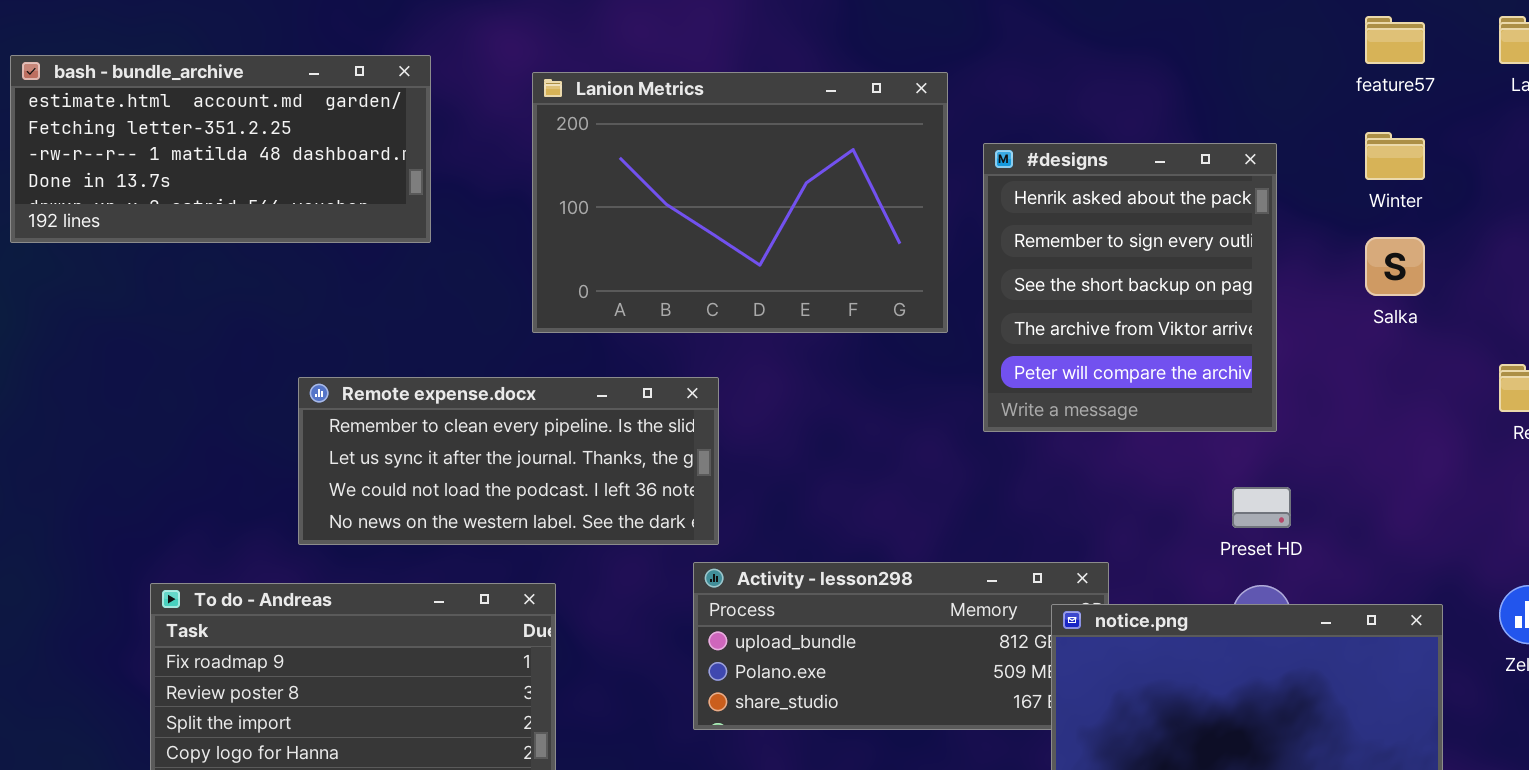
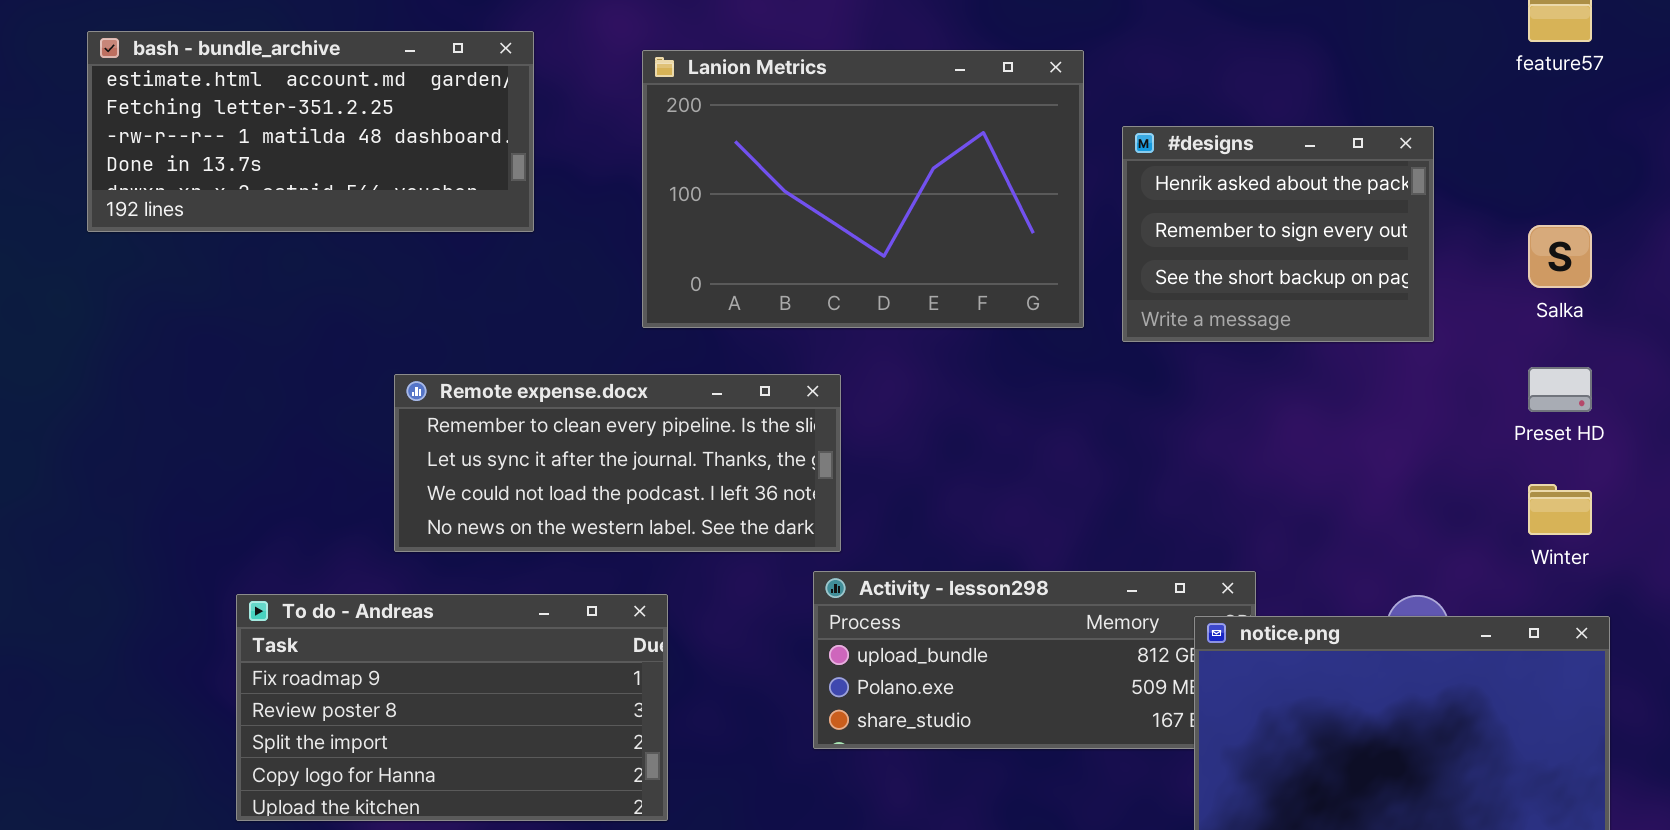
Winter: [1365,132,1425,180] -> [1528,484,1592,535], moved
#designs: [983,143,1277,432] -> [1122,126,1434,342], resized
Preset HD: [1232,487,1291,528] -> [1528,367,1592,412], moved

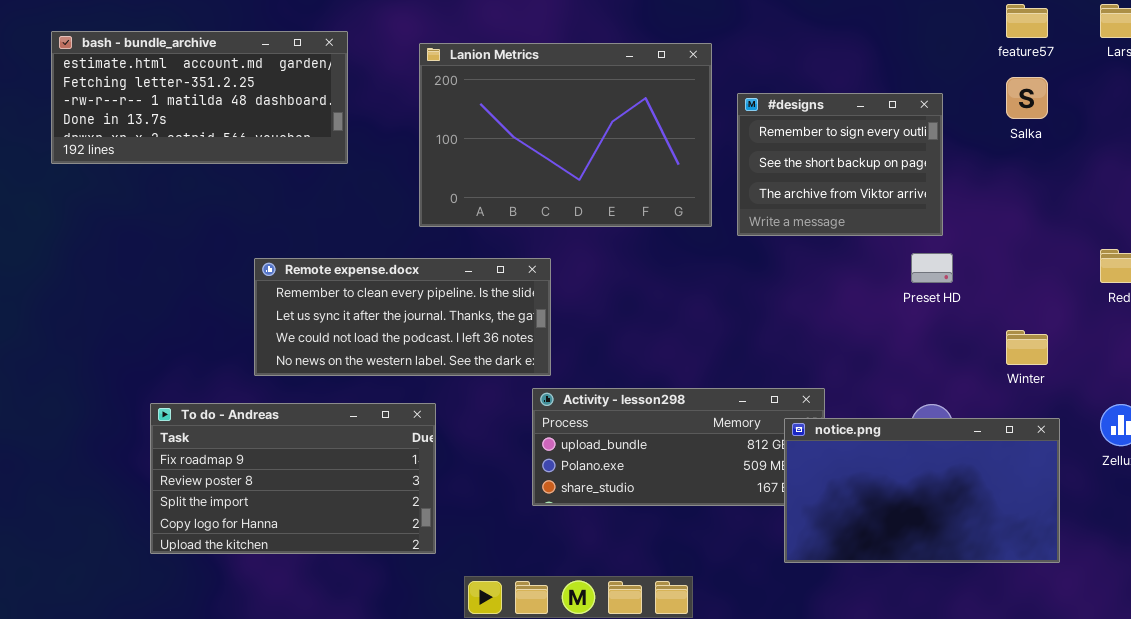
#designs: [1122,126,1434,342] -> [737,93,943,236], scrolled down 1 row
Salka: [1528,225,1592,288] -> [1006,77,1048,119], moved
Preset HD: [1528,367,1592,412] -> [911,253,953,283], moved

